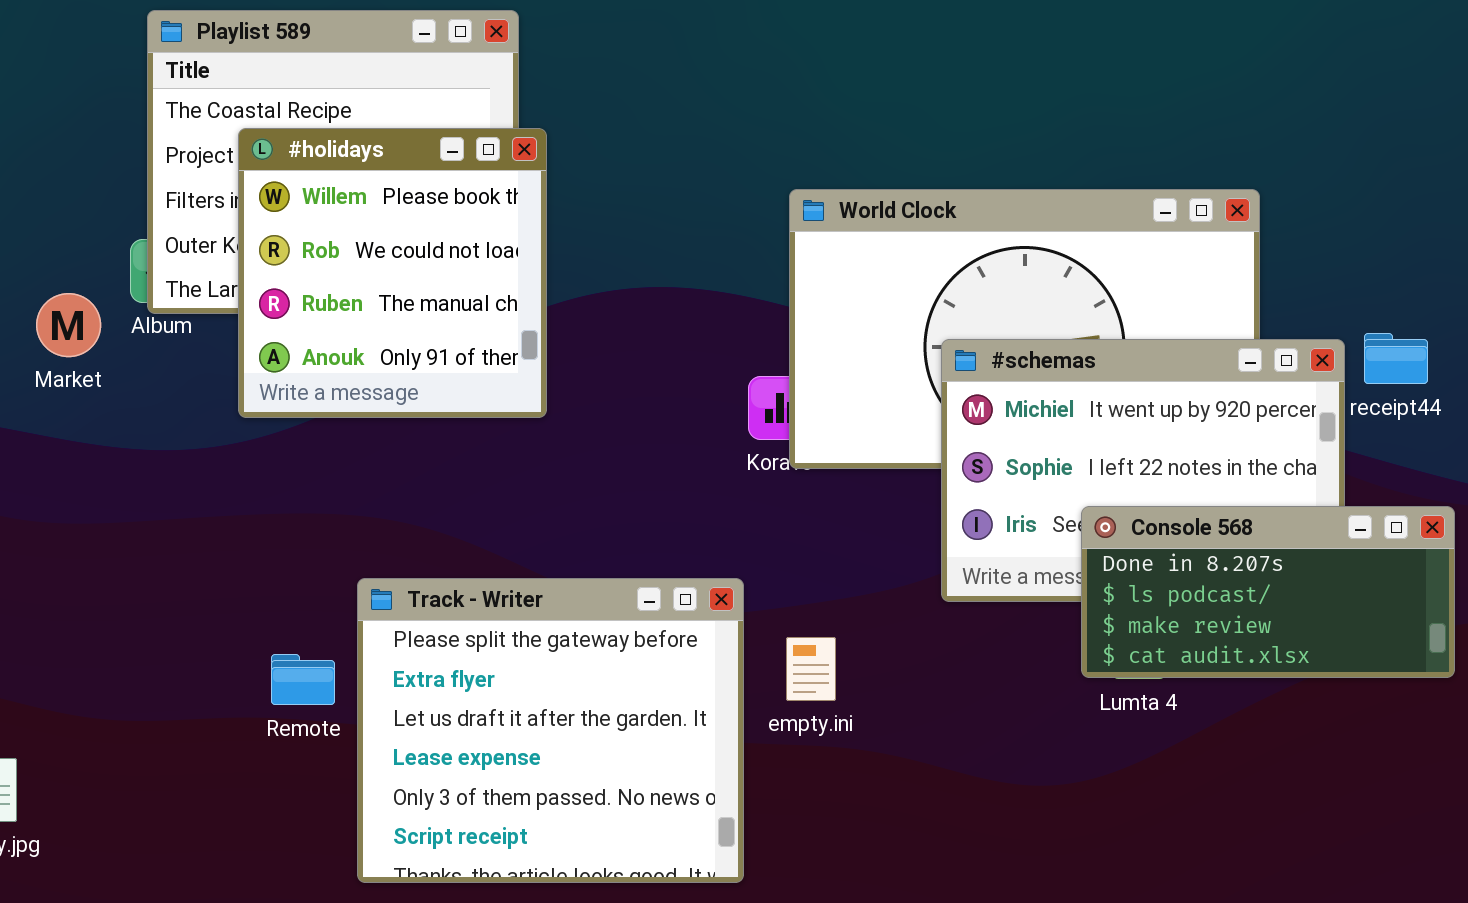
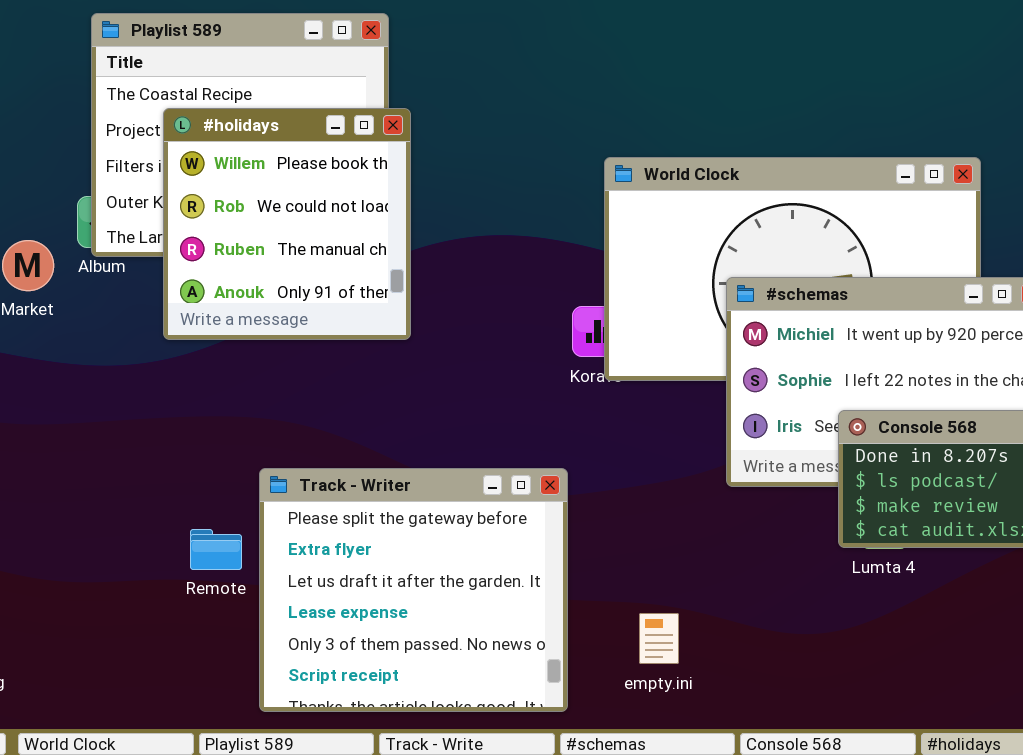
empty.ini: [786,637,836,701] -> [639,613,679,664], moved

